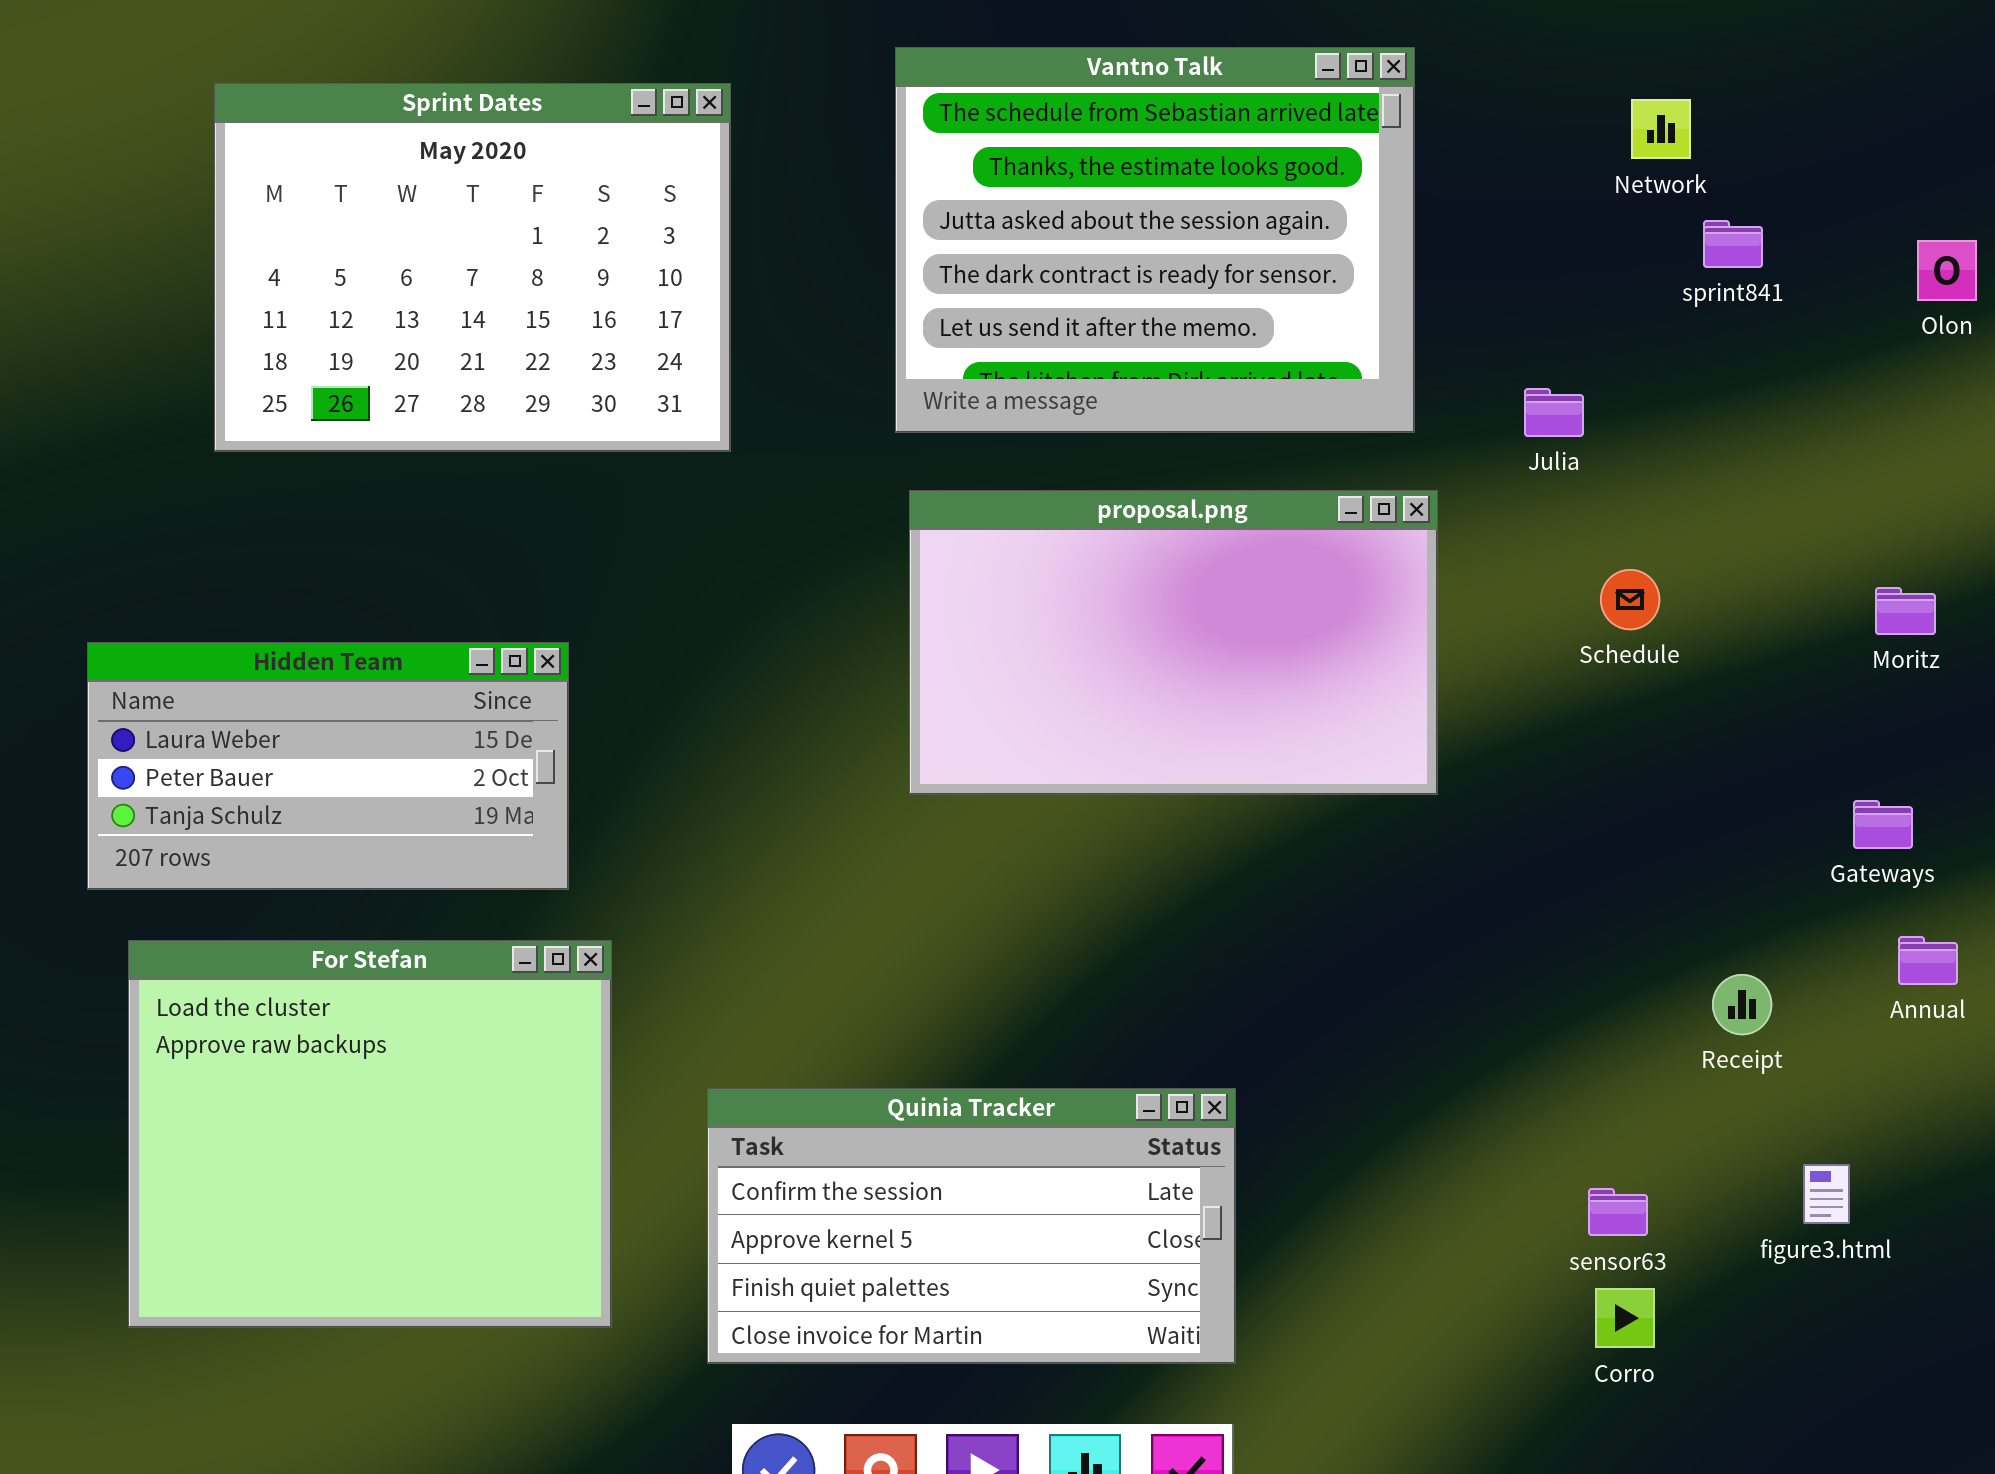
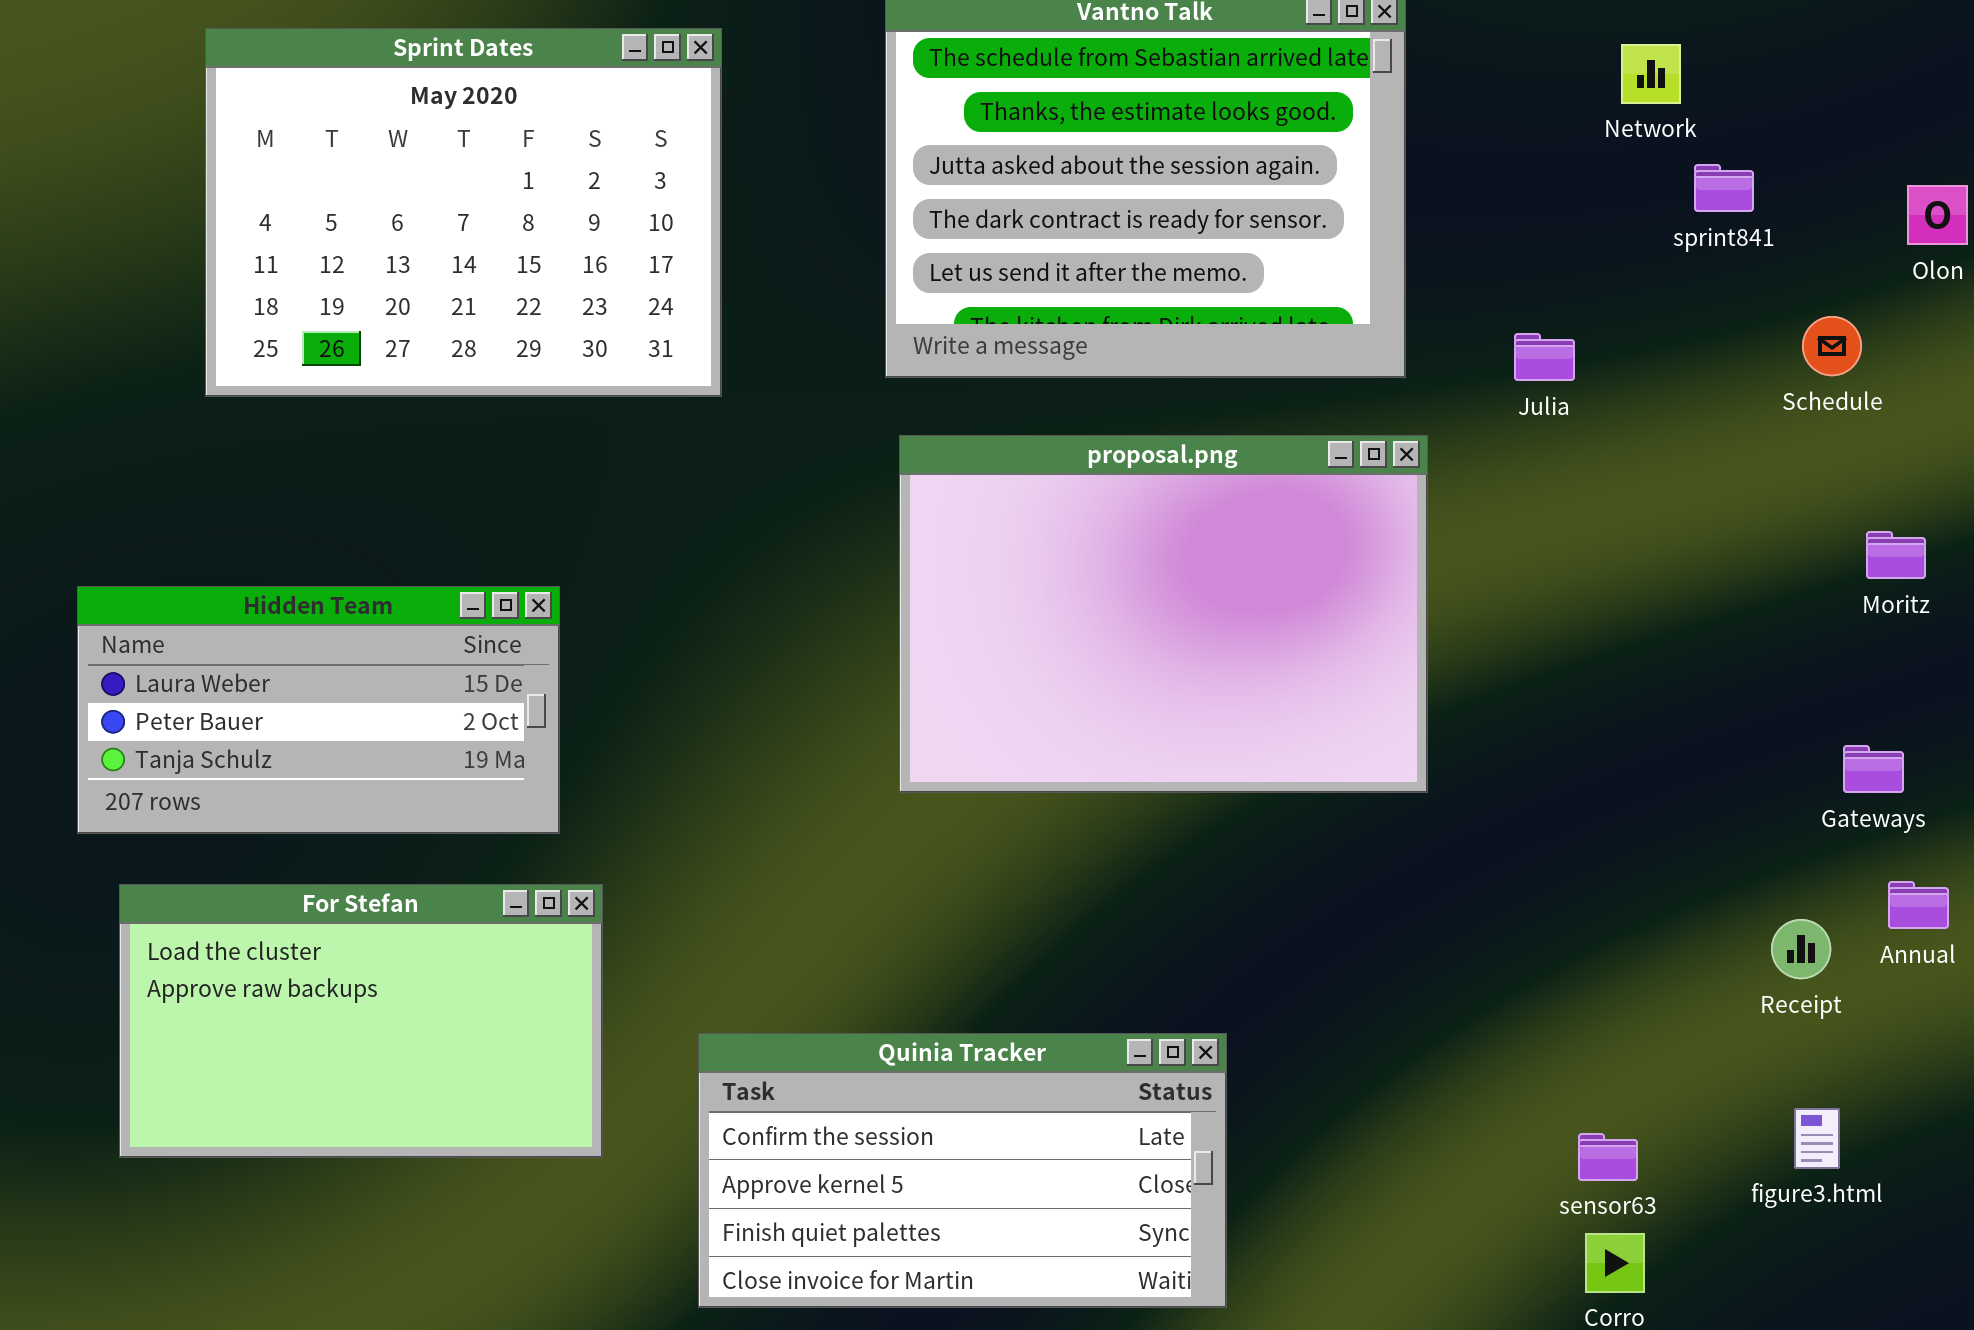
proposal.png: [909,490,1438,795] -> [899,435,1428,793], resized
Schedule: [1600,569,1660,630] -> [1802,316,1862,376], moved
For Stefan: [128,940,612,1328] -> [119,884,603,1158], resized
Receipt: [1712,974,1772,1035] -> [1771,919,1831,979], moved

